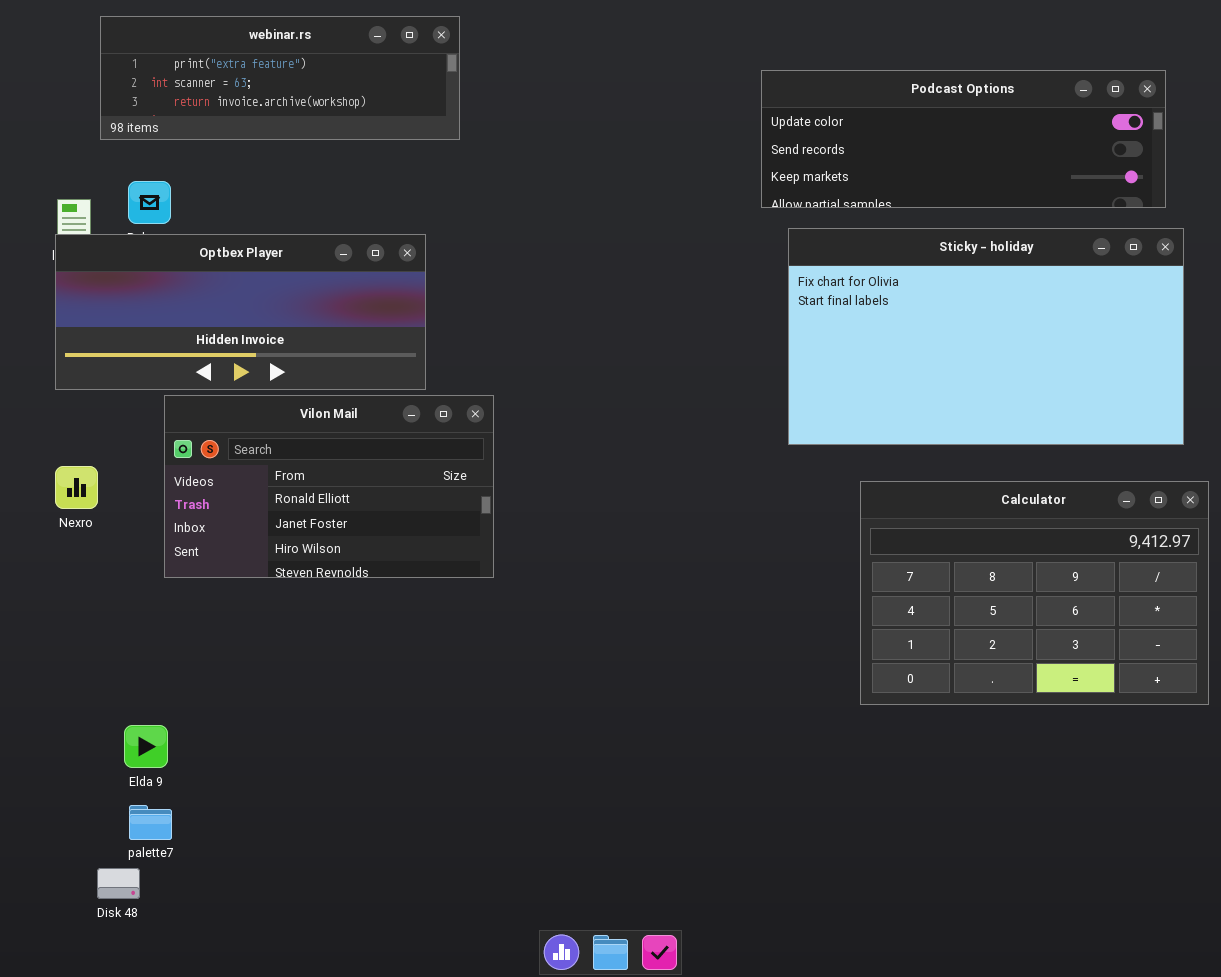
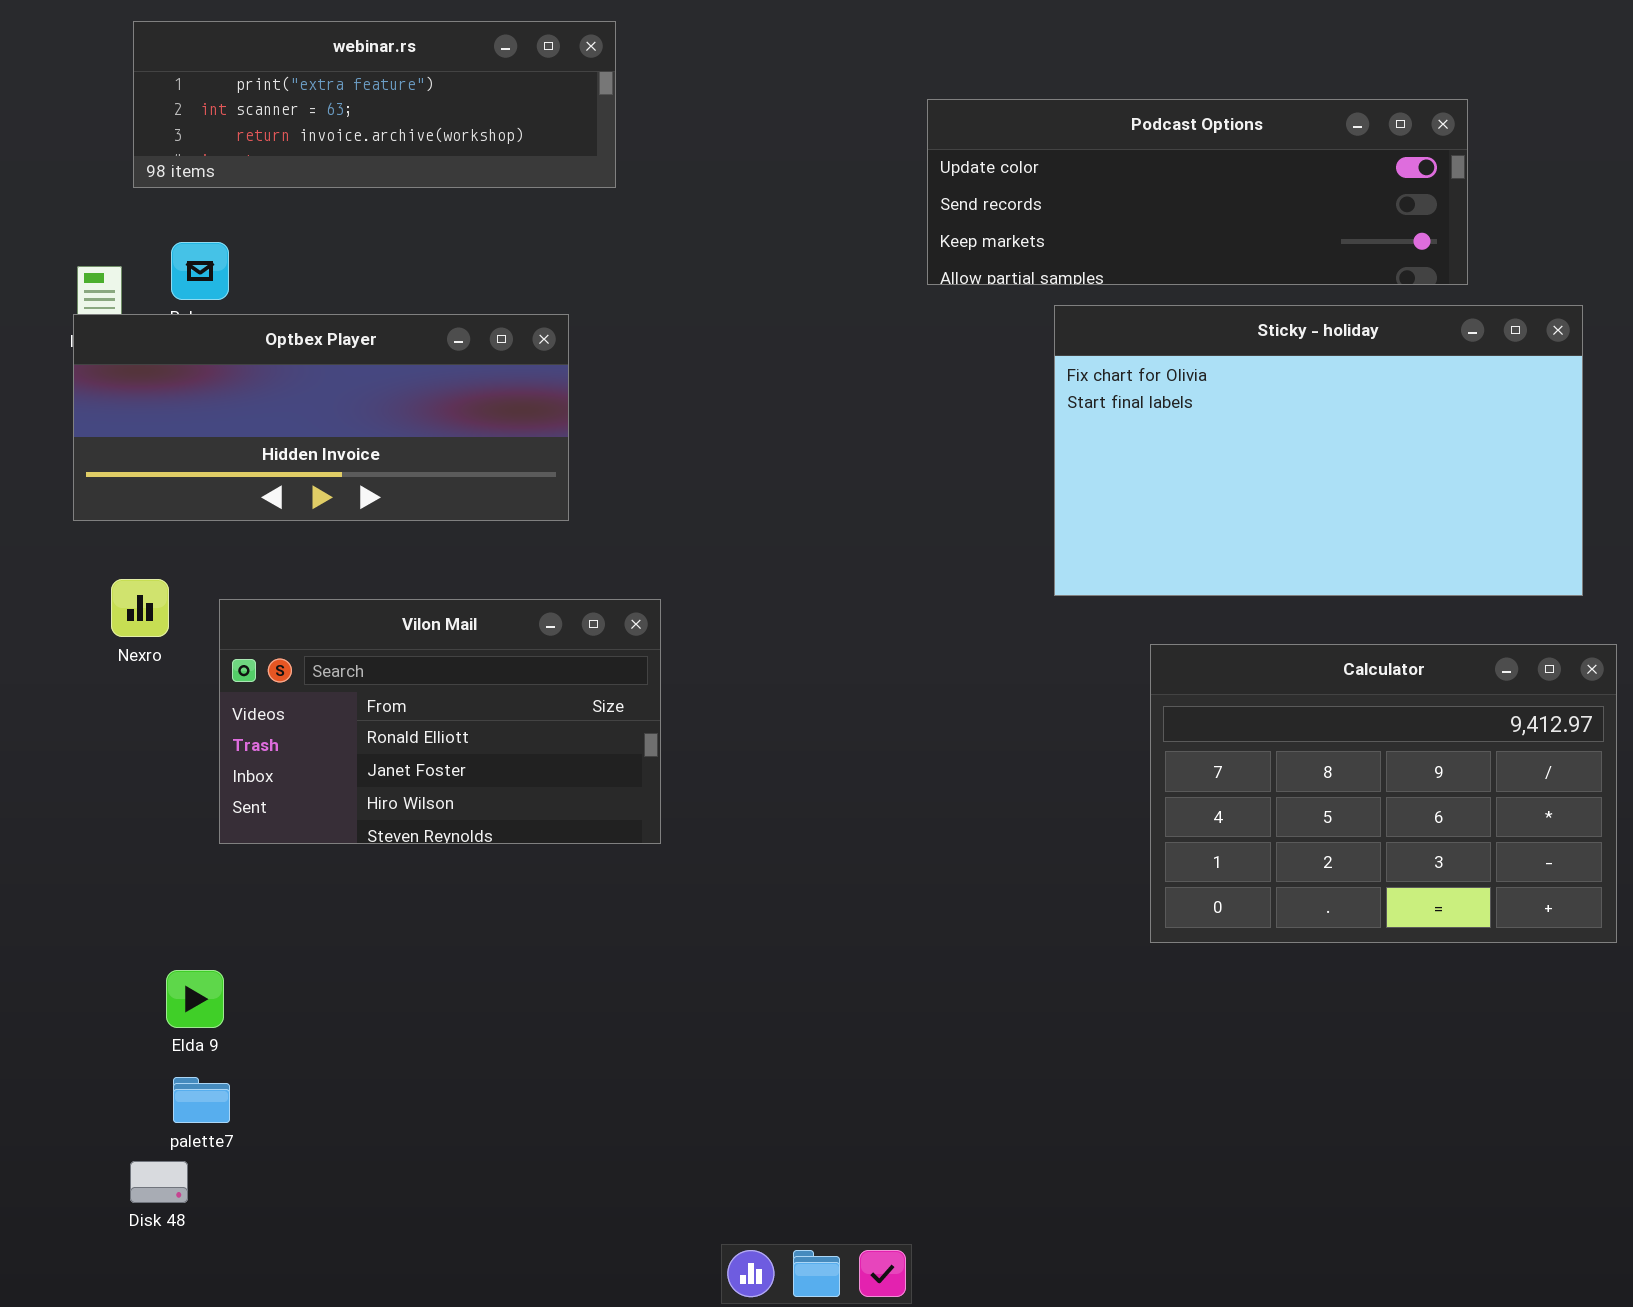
Podcast Options: [761,70,1166,208] -> [927,99,1468,285], moved
Vilon Mail: [164,395,494,578] -> [219,599,661,844], moved
Nexro: [55,466,98,509] -> [111,579,169,637], moved

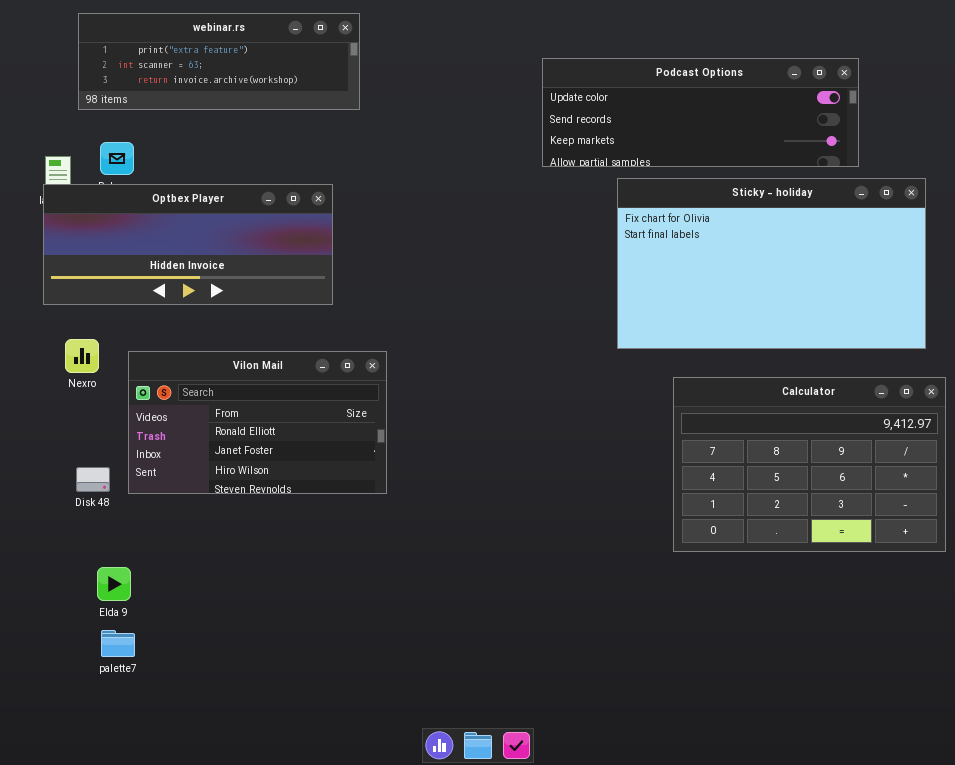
Disk 48: [130,1161,188,1203] -> [76,467,110,492], moved

